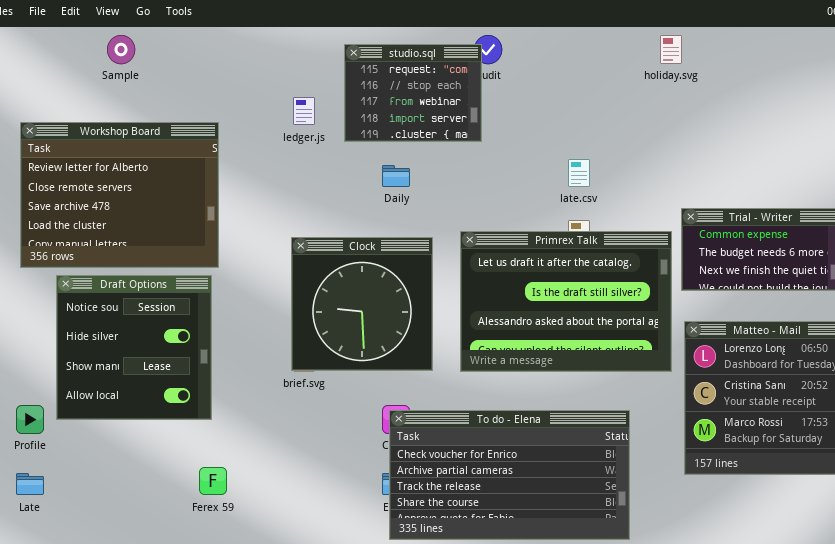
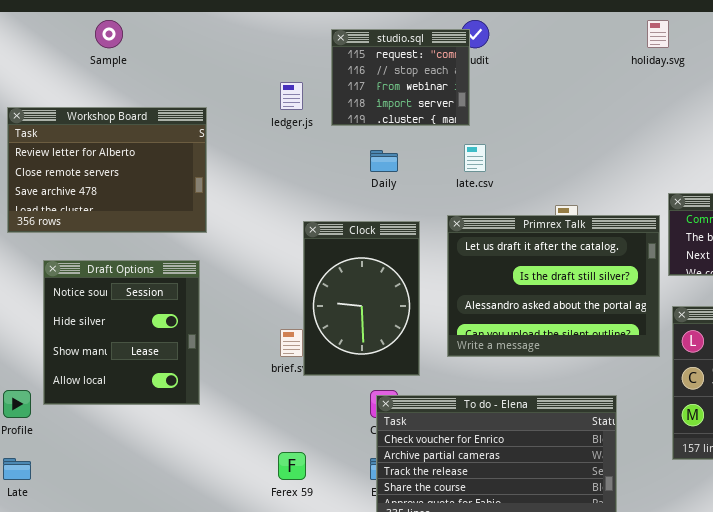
Workshop Board: [20,122,219,268] -> [7,107,207,233], resized
late.csv: [568,159,590,187] -> [464,144,486,172], moved
Clock: [291,237,433,371] -> [303,221,420,376], resized
Ferex 59: [199,467,227,495] -> [278,452,306,480], moved

